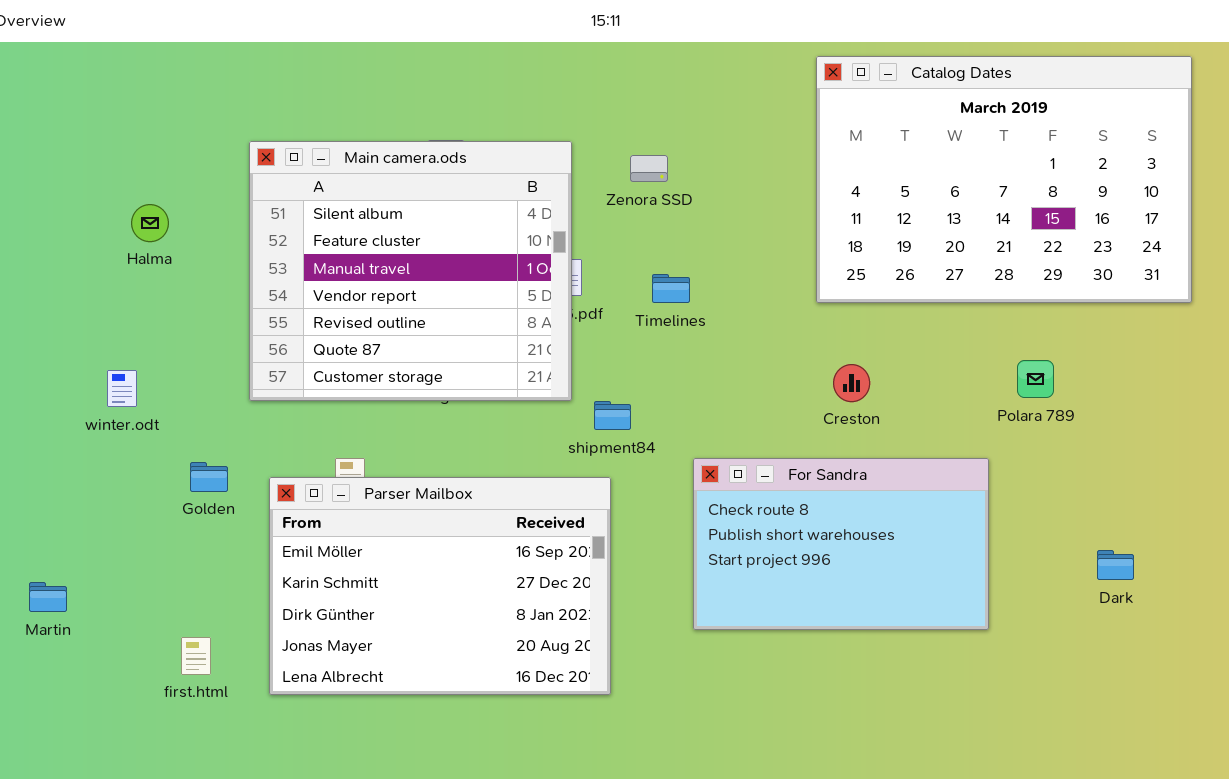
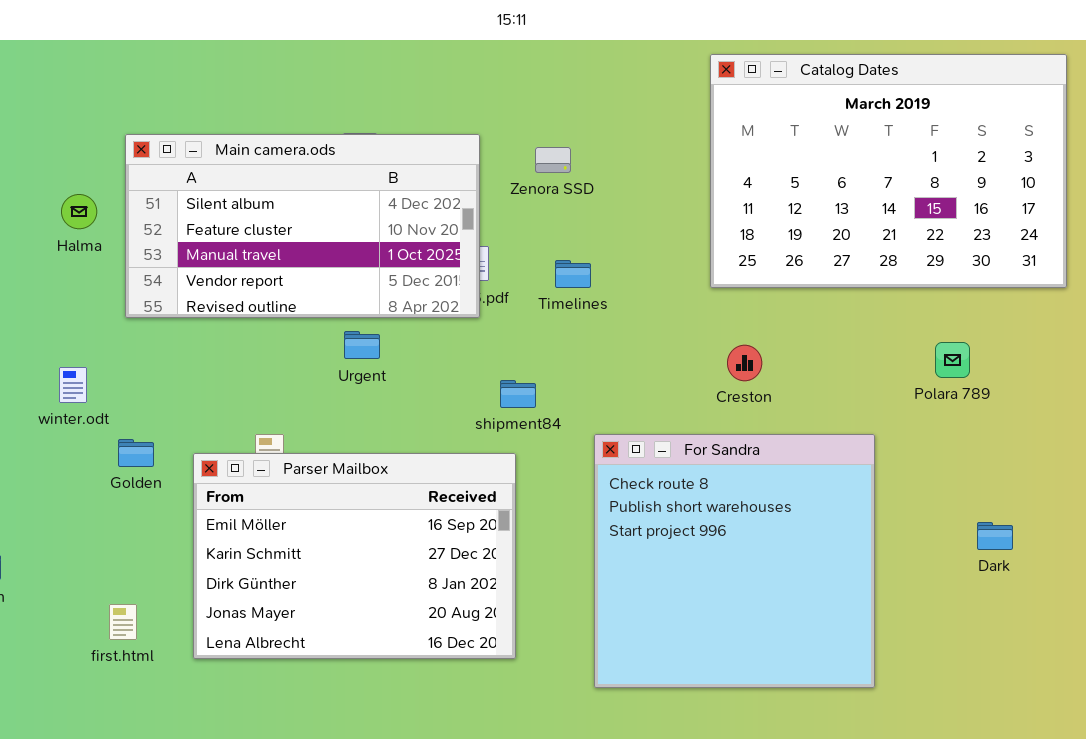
Main camera.ods: [249,141,572,401] -> [125,134,480,318], resized
Polara 789: [1017,360,1054,398] -> [935,342,970,378], moved
winter.odt: [107,370,137,407] -> [59,367,87,403], moved
For Sandra: [693,458,989,630] -> [594,434,875,688], resized

